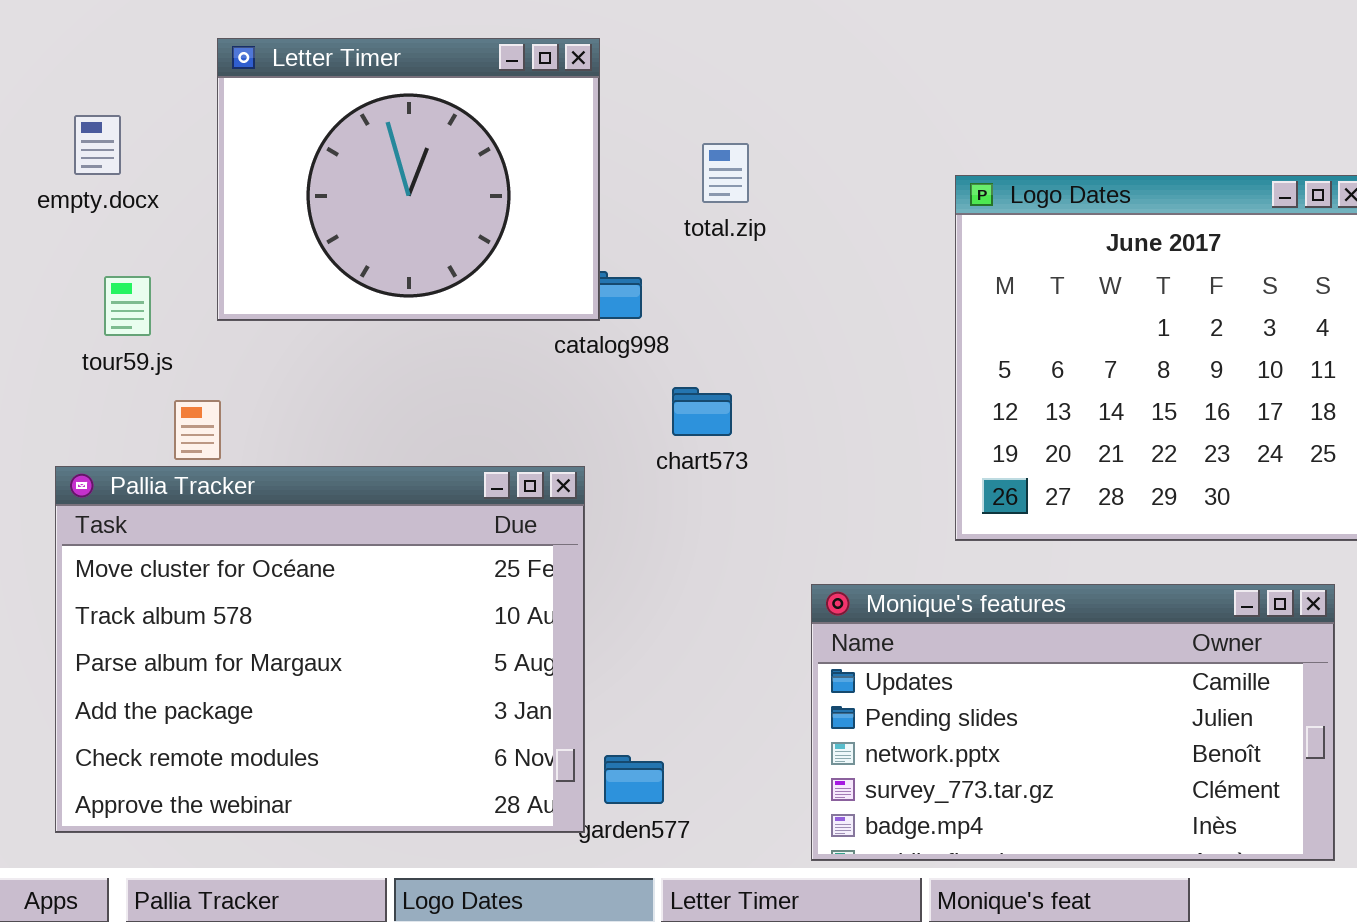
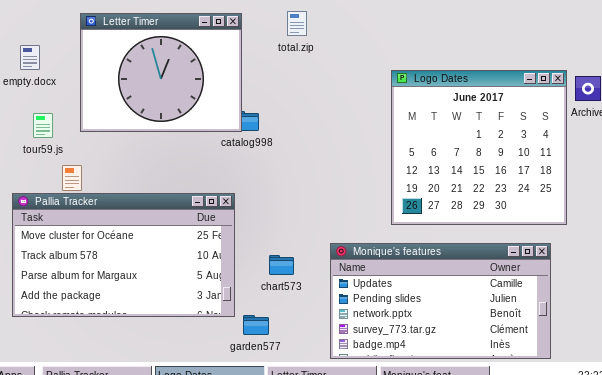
total.zip: [702,143,749,203] -> [287,11,307,36], moved
chart573: [672,387,732,436] -> [269,255,294,275], moved
Pallia Tracker: [55,466,585,833] -> [12,193,235,317], resized

